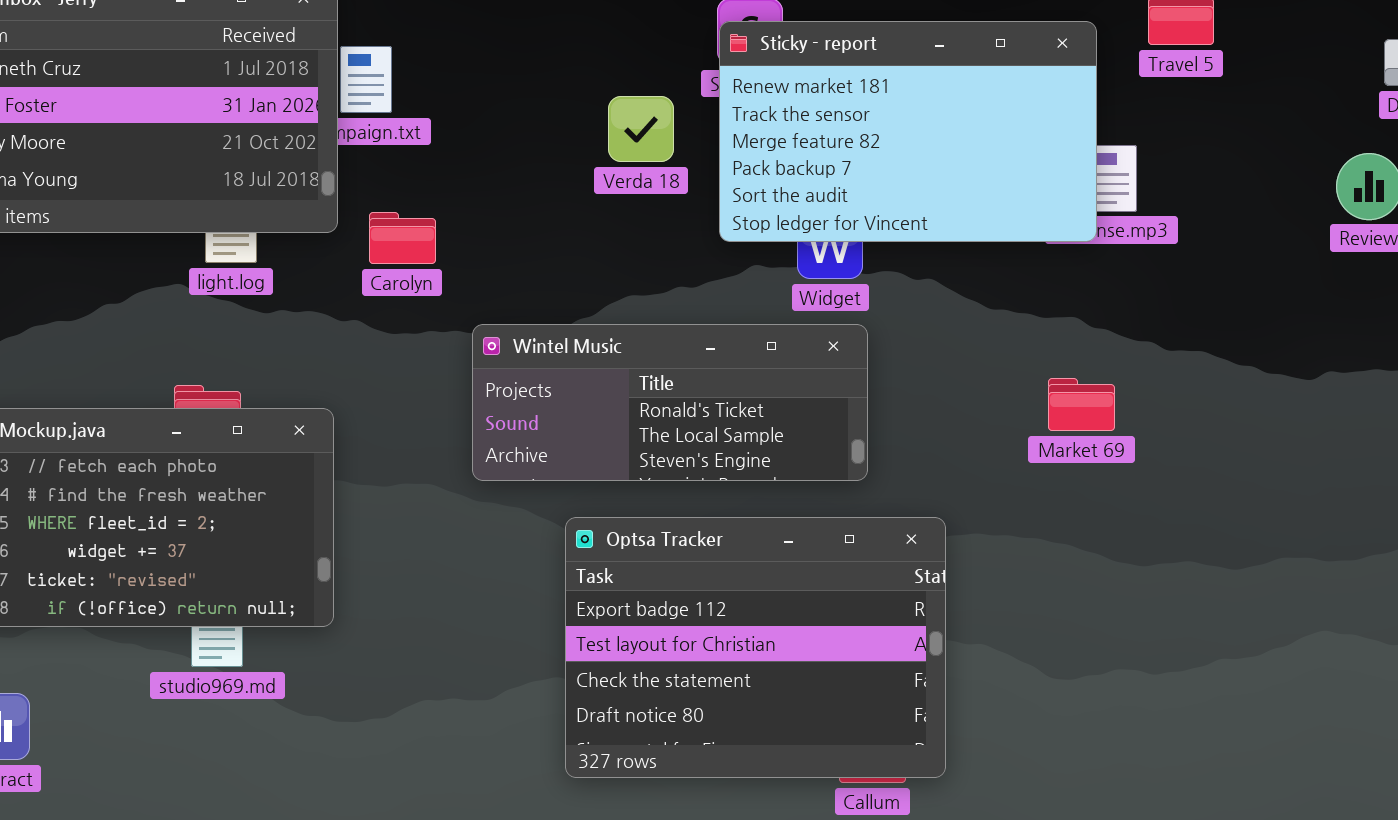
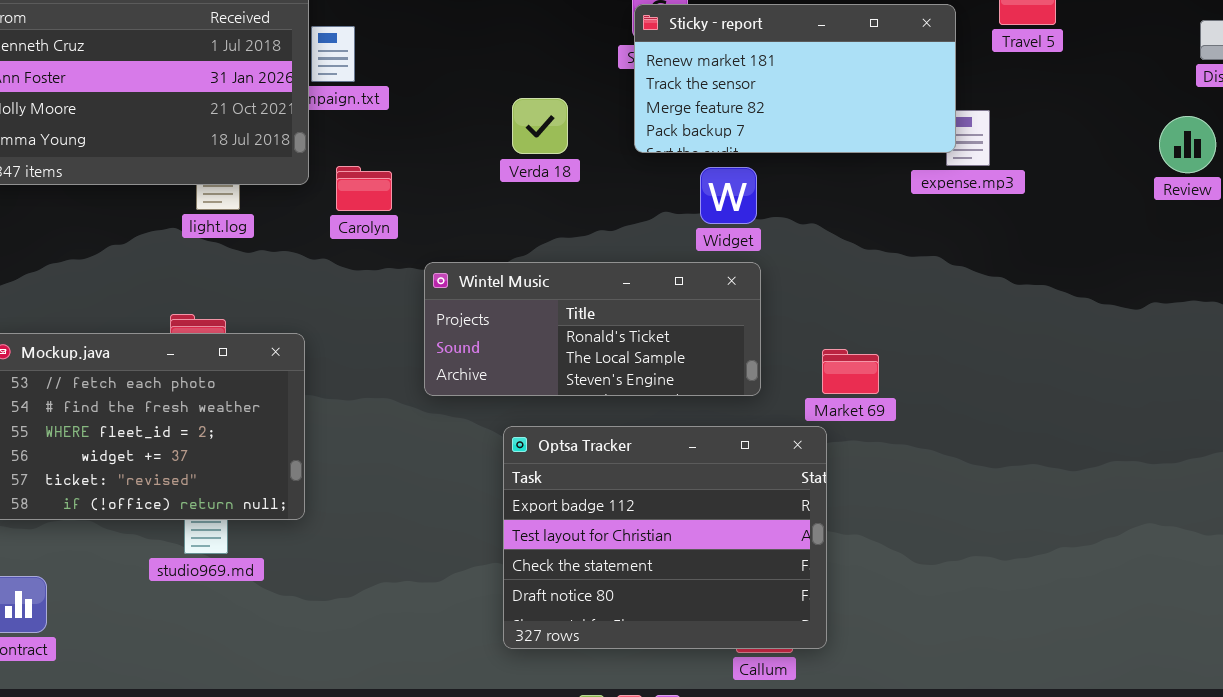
Sticky - report: [719,21,1097,242] -> [634,4,956,153], resized
Verda 18: [608,96,674,162] -> [512,98,568,154], moved
Market 69: [1048,378,1115,431] -> [822,349,879,394], moved

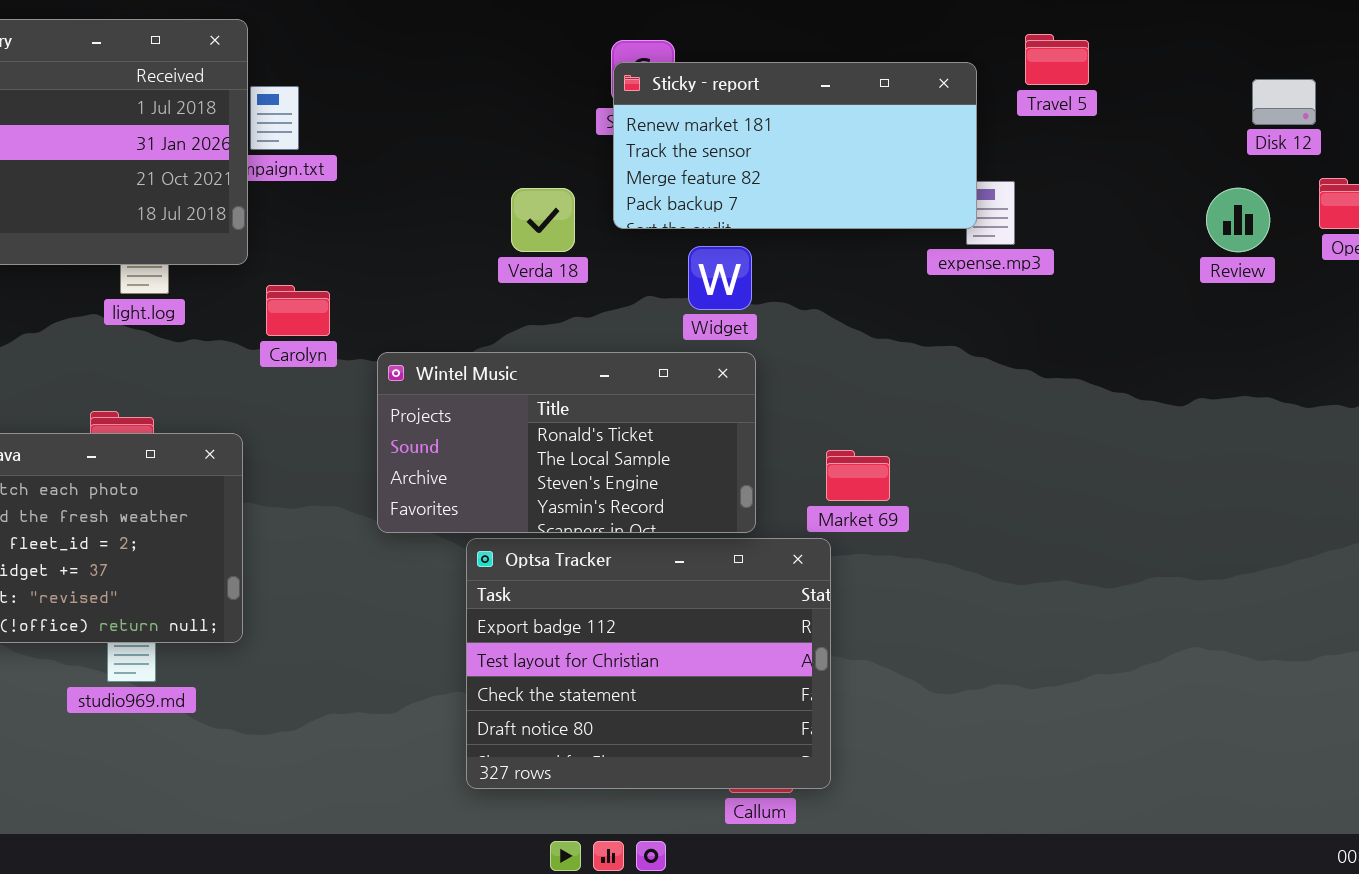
Verda 18: [512,98,568,154] -> [511,188,575,252], moved
Carolyn: [336,166,392,211] -> [266,285,330,336], moved
Wintel Music: [424,262,761,396] -> [377,352,756,533], resized

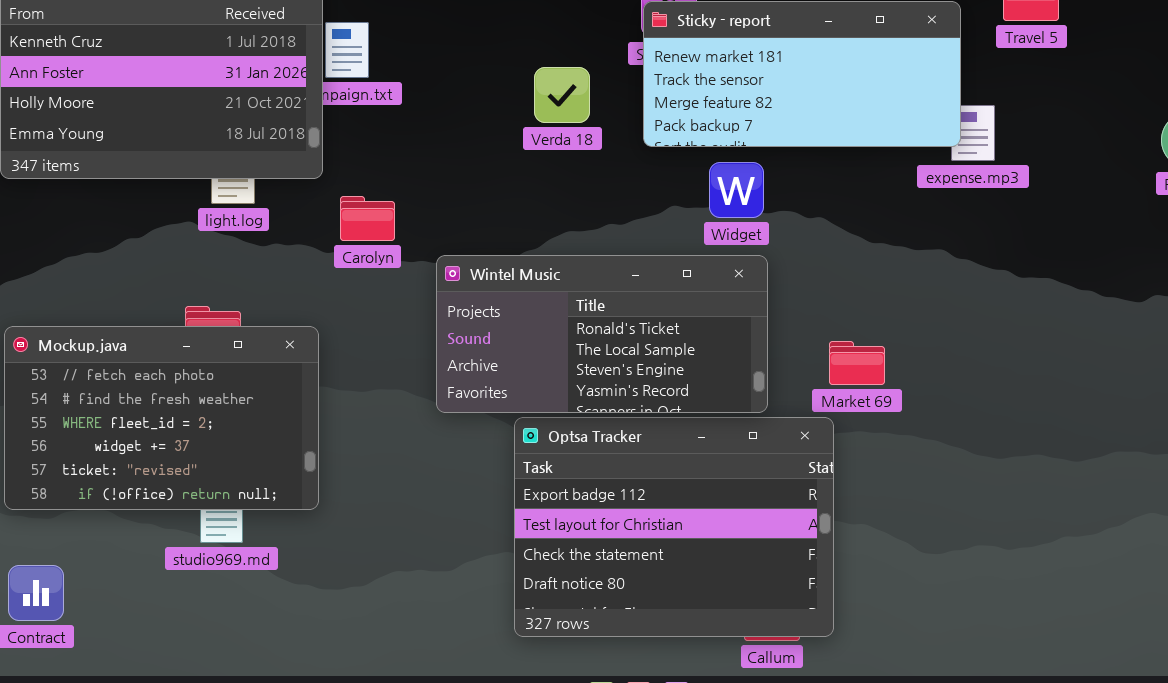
Verda 18: [511,188,575,252] -> [534,67,590,123], moved

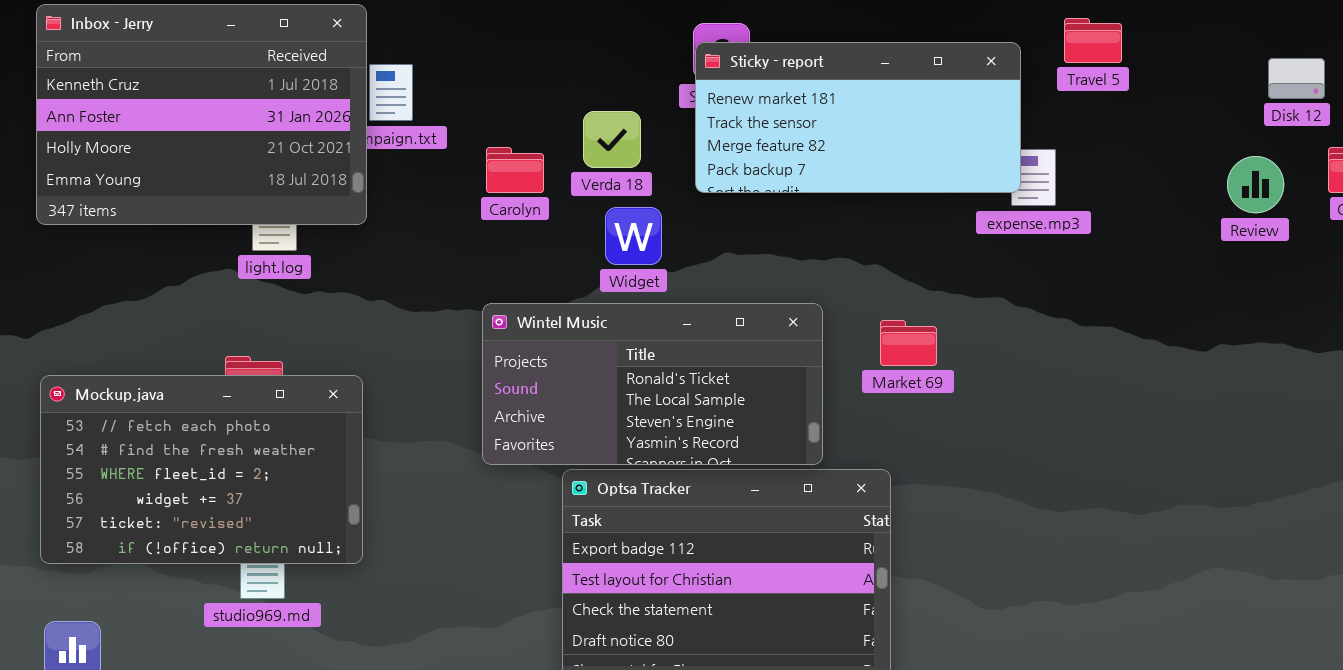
Widget: [709,162,764,218] -> [605,207,662,265], moved
Carolyn: [340,196,395,241] -> [486,147,544,193], moved
Market 69: [829,341,885,385] -> [880,320,937,366], moved

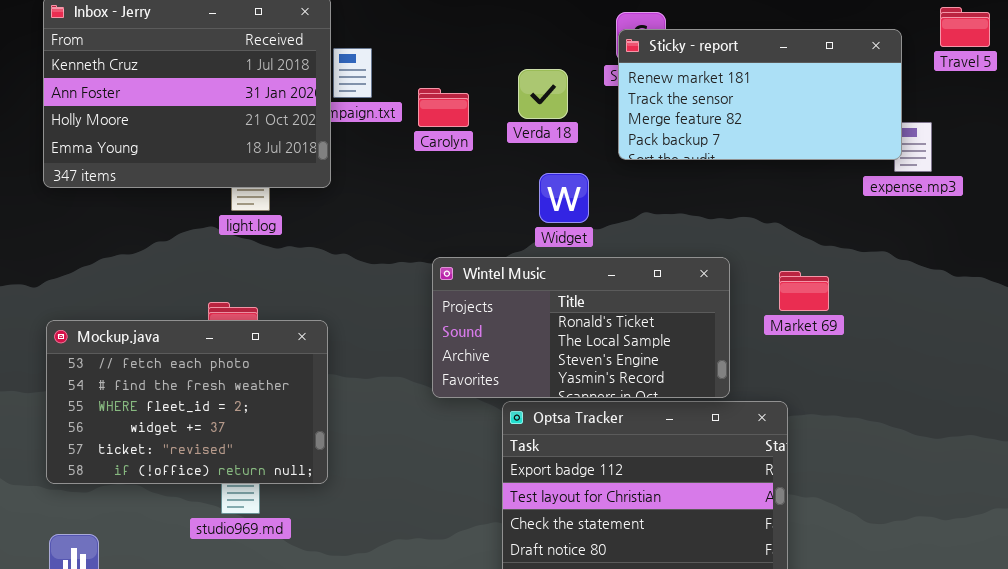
Verda 18: [583,111,641,168] -> [518,69,568,119], moved
Carolyn: [486,147,544,193] -> [418,88,469,127], moved

